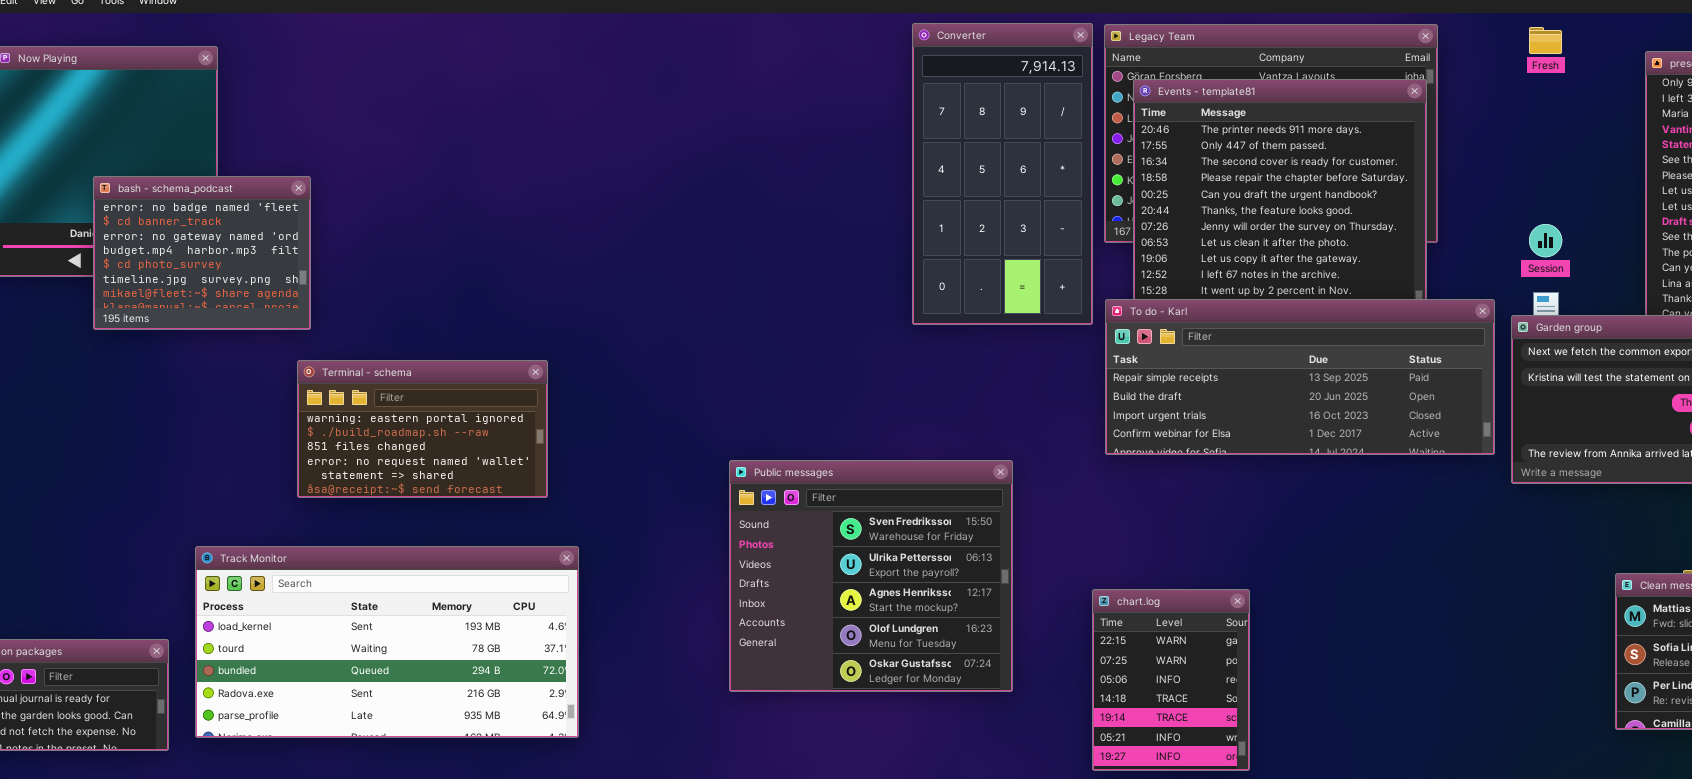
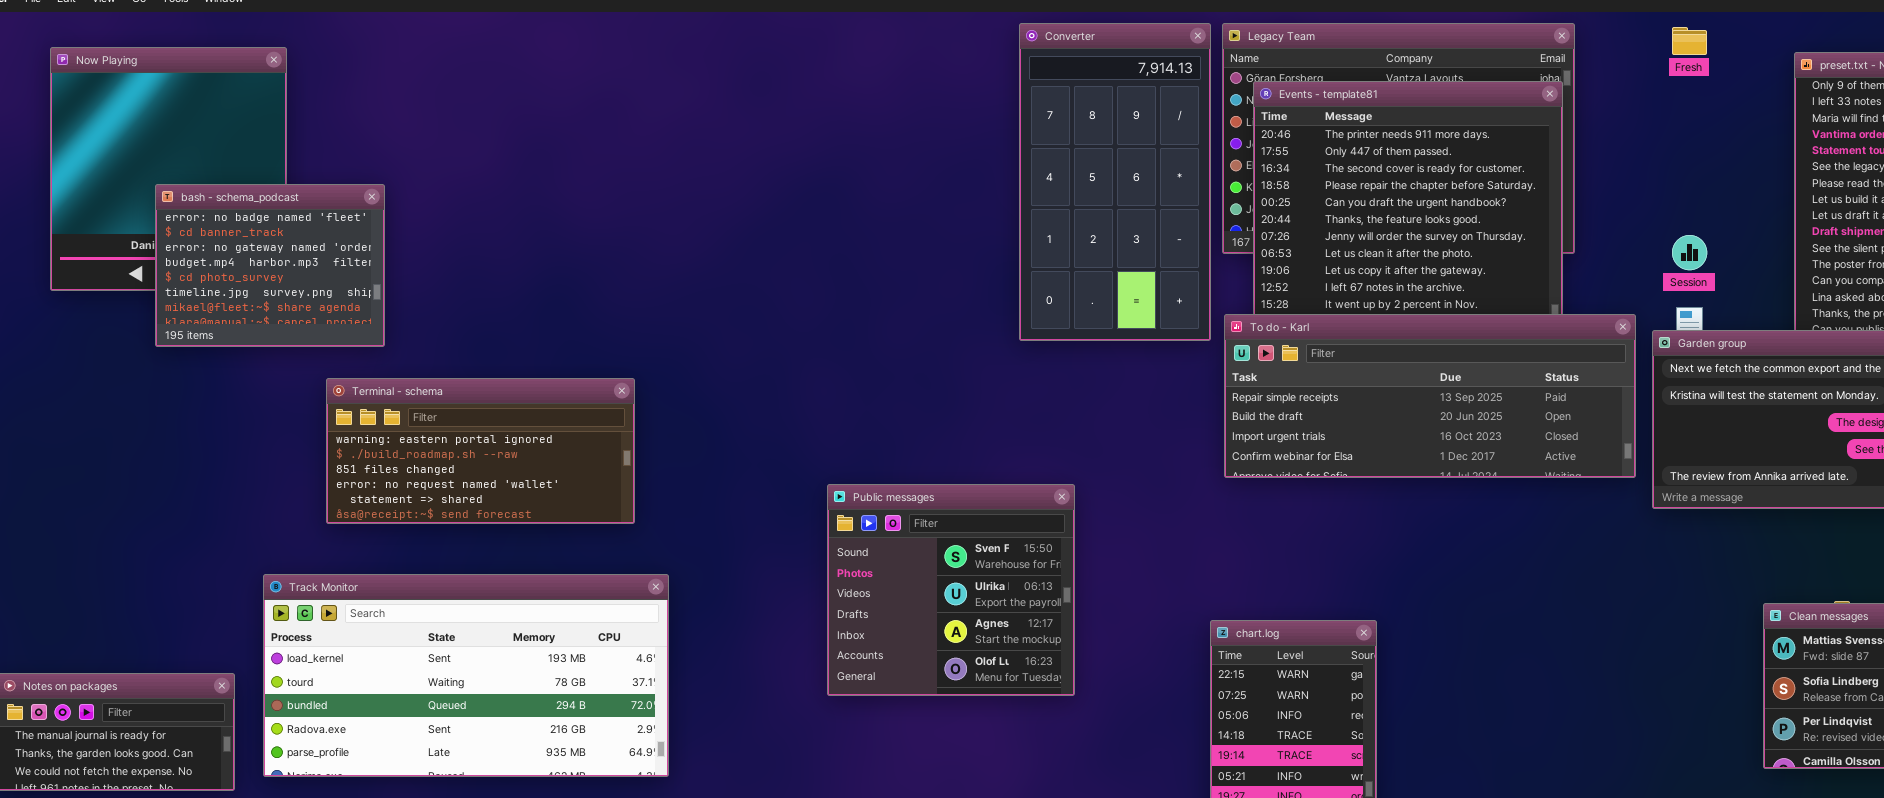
Terminal - schema: [297,360,548,498] -> [326,378,635,524], resized
Public messages: [729,460,1013,692] -> [827,484,1075,696], resized

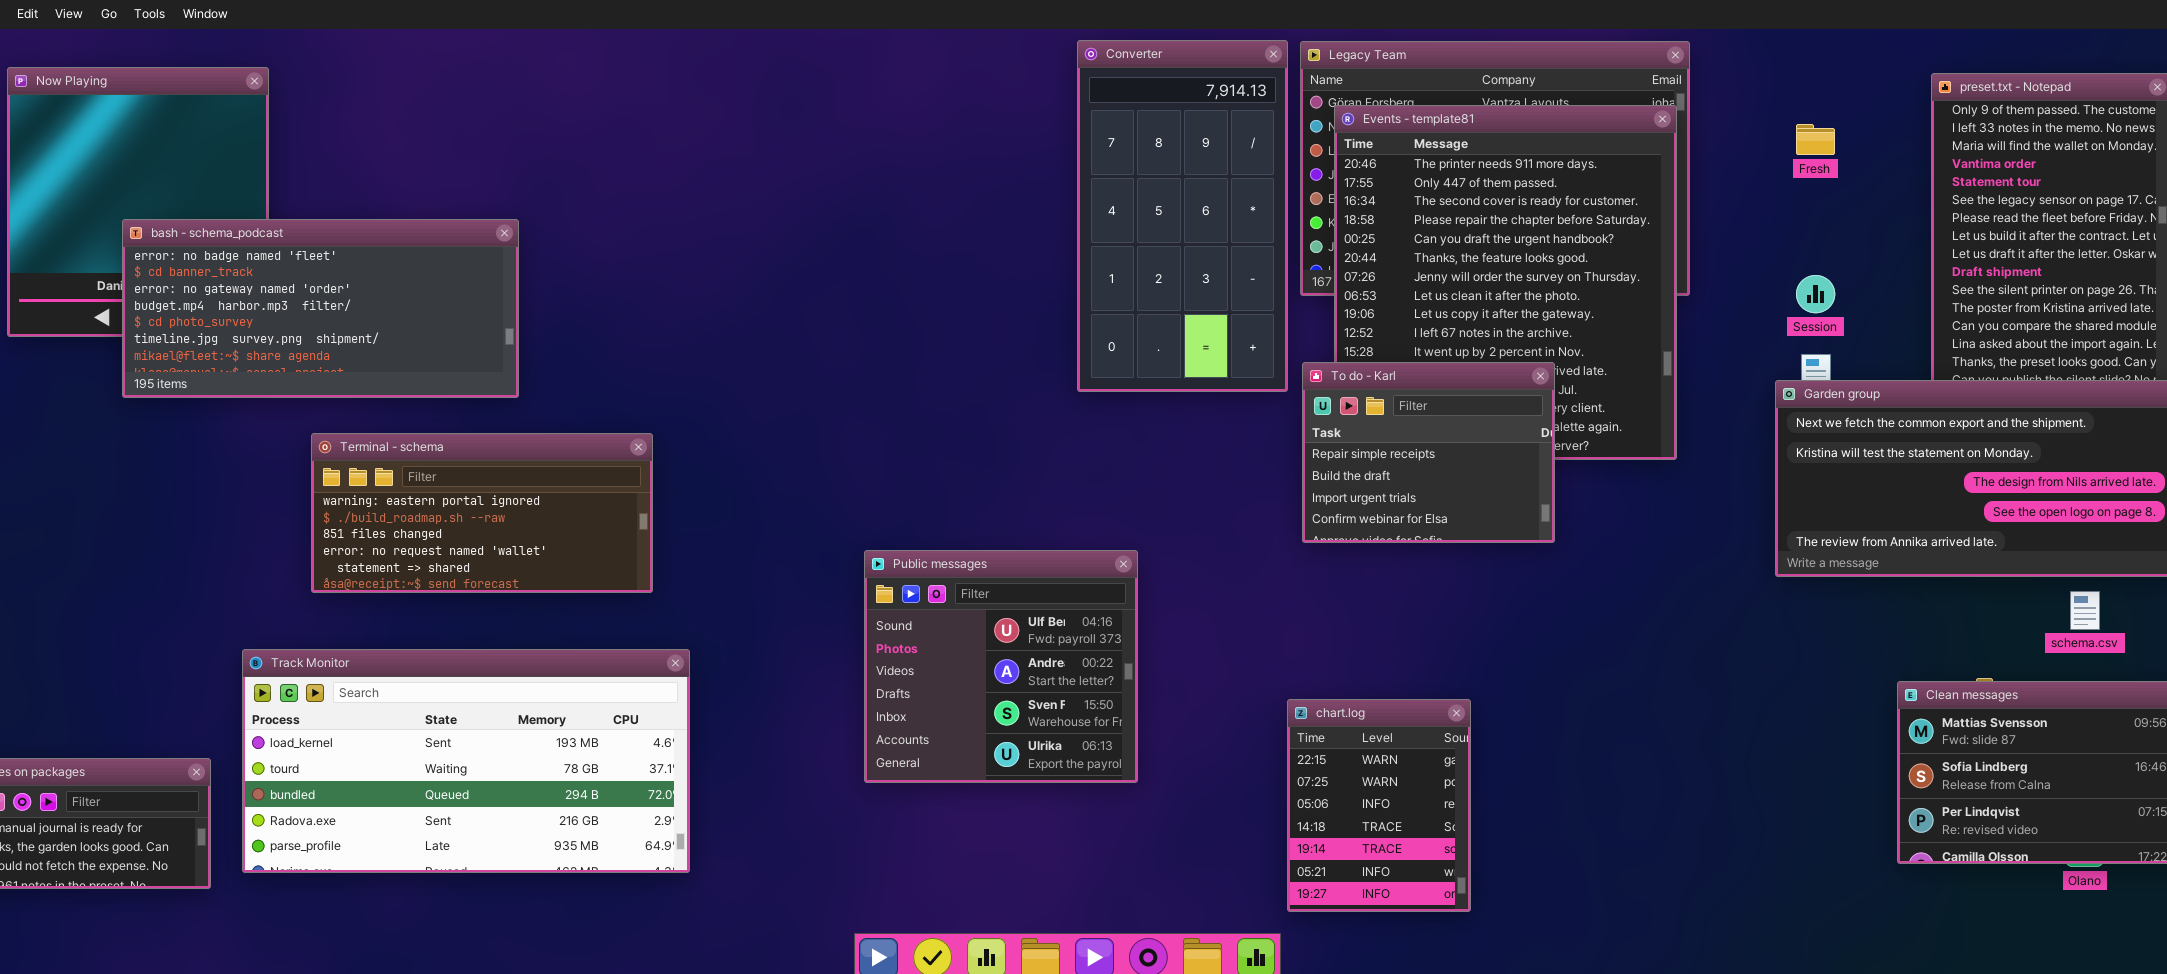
Fresh: [1672,27,1707,55] -> [1796,124,1835,155], moved
bash - schema_podcast: [155,184,385,347] -> [122,219,519,398], resized
To do - Karl: [1224,314,1636,478] -> [1302,362,1555,543], resized
Public messages: [827,484,1075,696] -> [864,550,1138,783], scrolled up 2 rows

